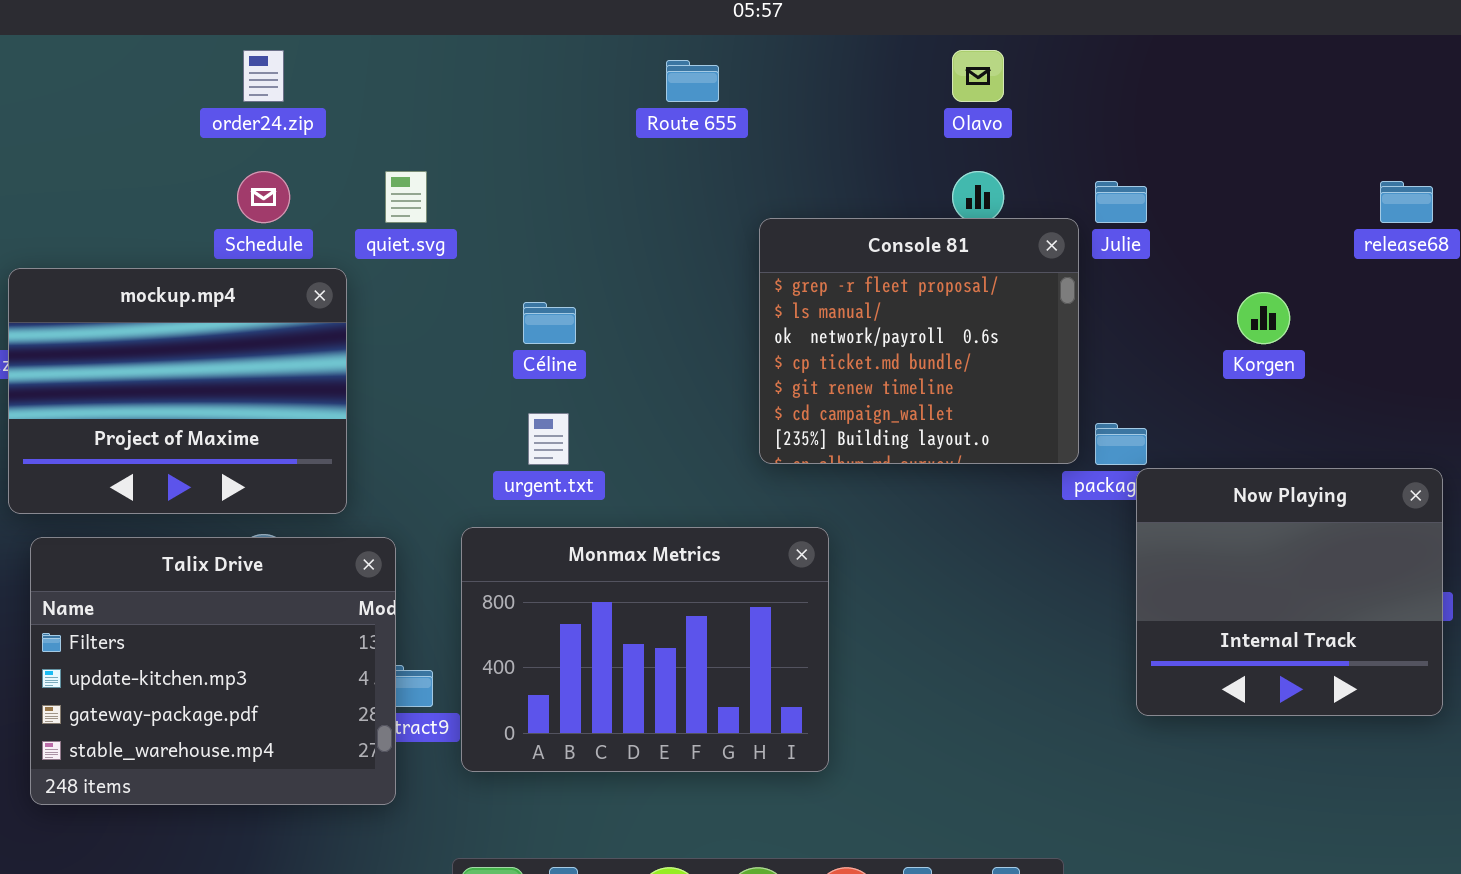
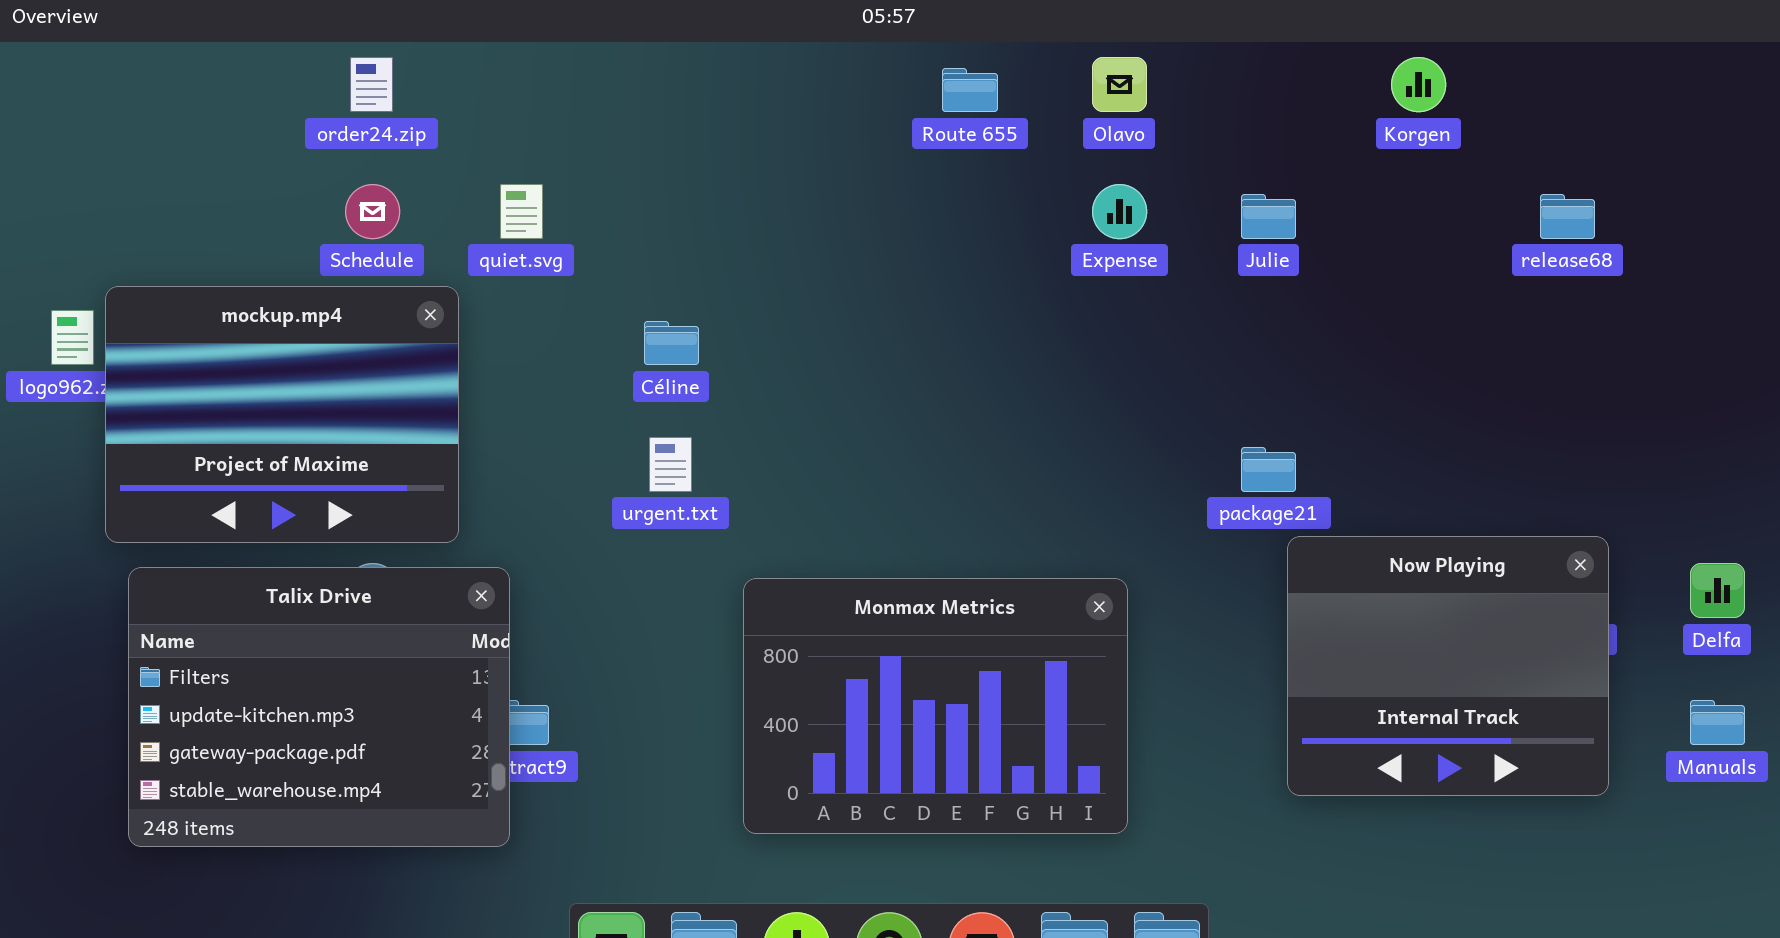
Route 655: [666,60,719,102] -> [942,68,998,112], moved
Console 81: [759,218,1079,464] -> none, closed
Korgen: [1237,292,1290,344] -> [1391,57,1446,112], moved
Now Playing: [1136,468,1443,716] -> [1287,536,1609,796], moved
Monmax Metrics: [461,527,829,772] -> [743,578,1128,834], moved

